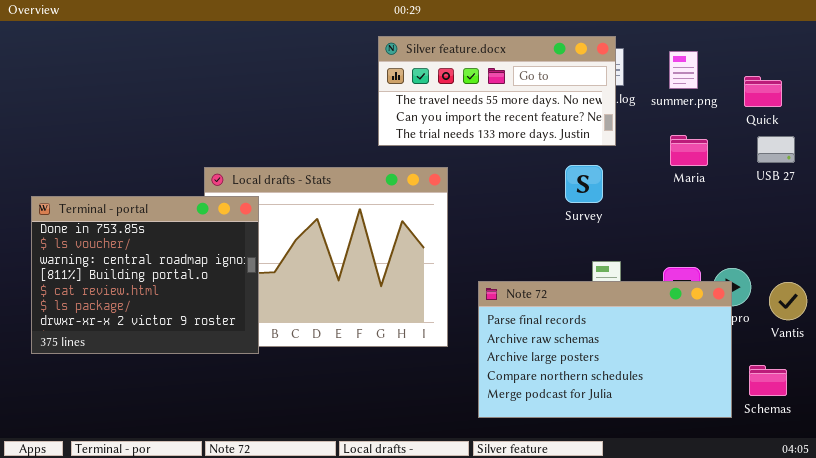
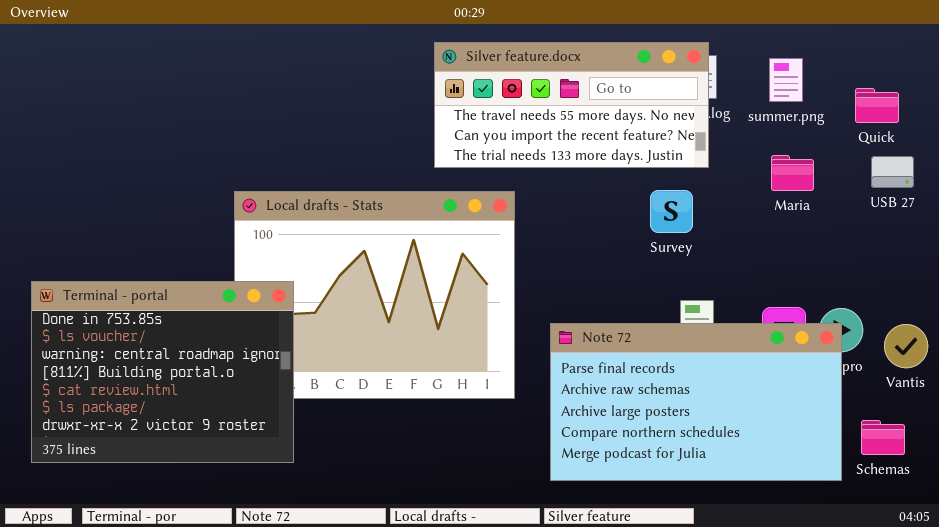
Terminal - portal: [31,196,259,354] -> [31,281,294,463], moved

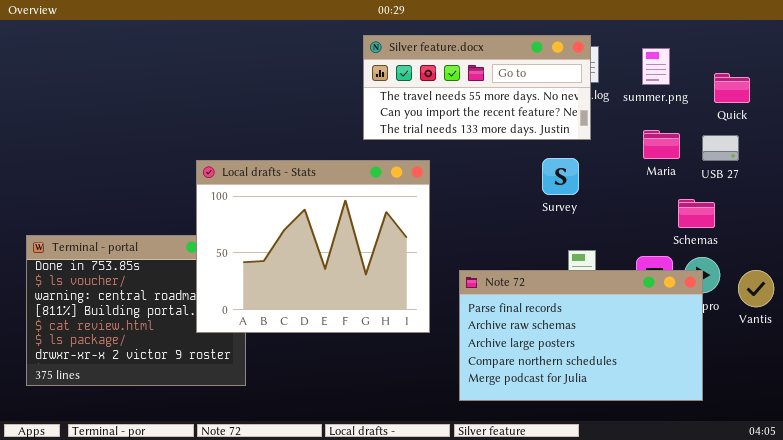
USB 27: [871,156,914,188] -> [702,135,739,161], moved
Local drafts - Stats: [234,191,515,399] -> [196,160,430,333], raised
Schemas: [861,420,905,455] -> [678,199,715,228], moved

